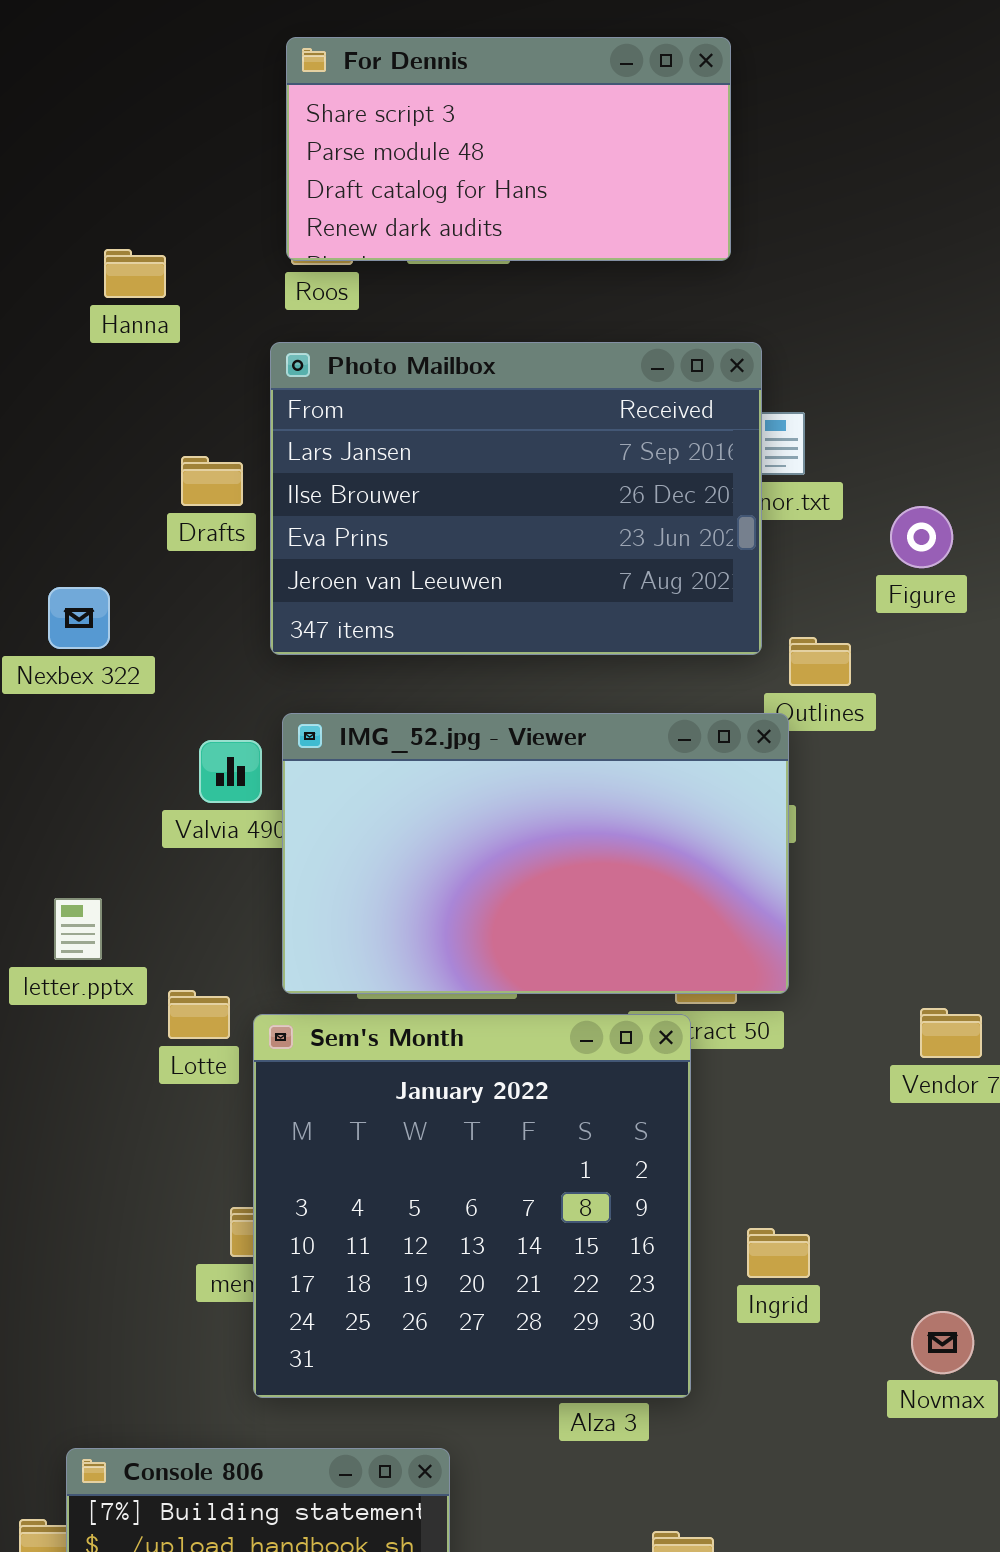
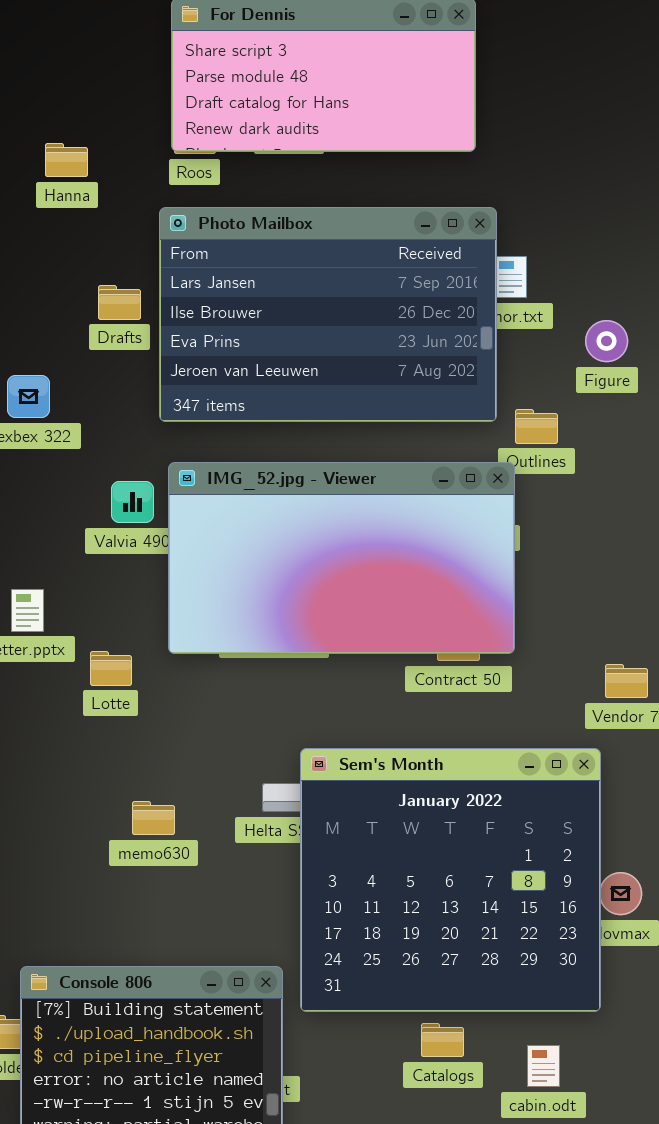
Sem's Month: [253,1014,691,1398] -> [300,748,601,1012], moved

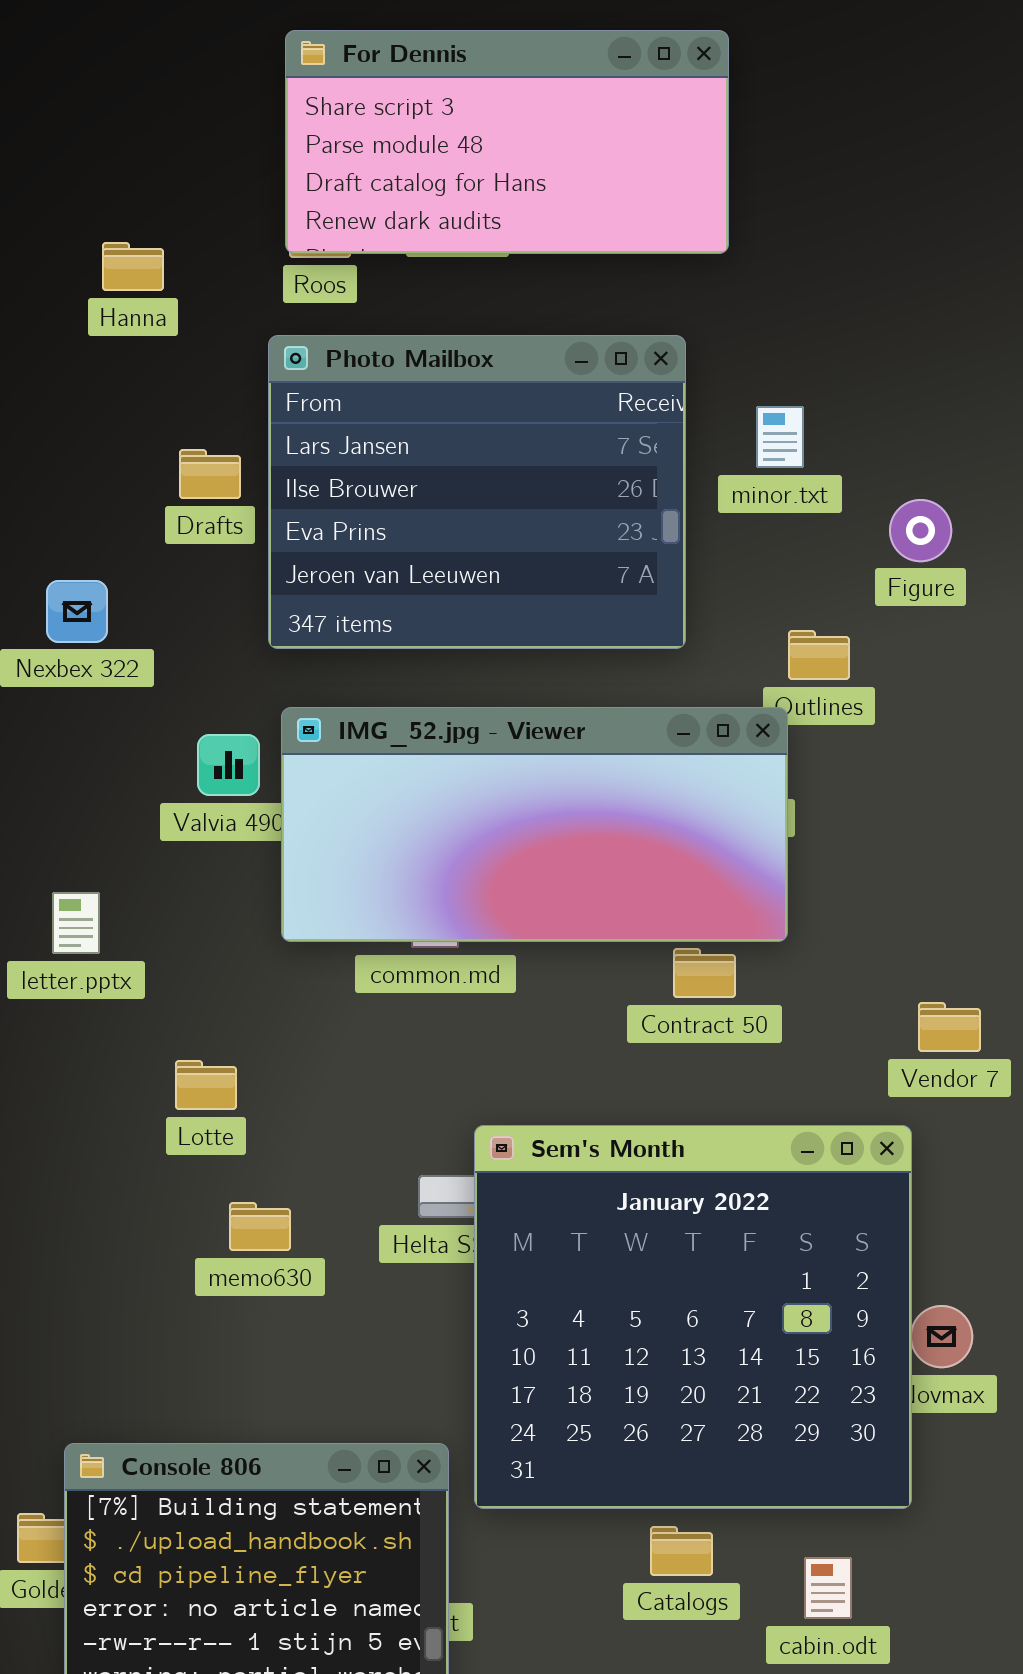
Photo Mailbox: [159,207,497,422] -> [268,335,686,649], resized
IMG_52.jpg - Viewer: [168,462,515,654] -> [281,707,788,942], resized
Lotte: [90,651,132,686] -> [175,1060,237,1110], moved

